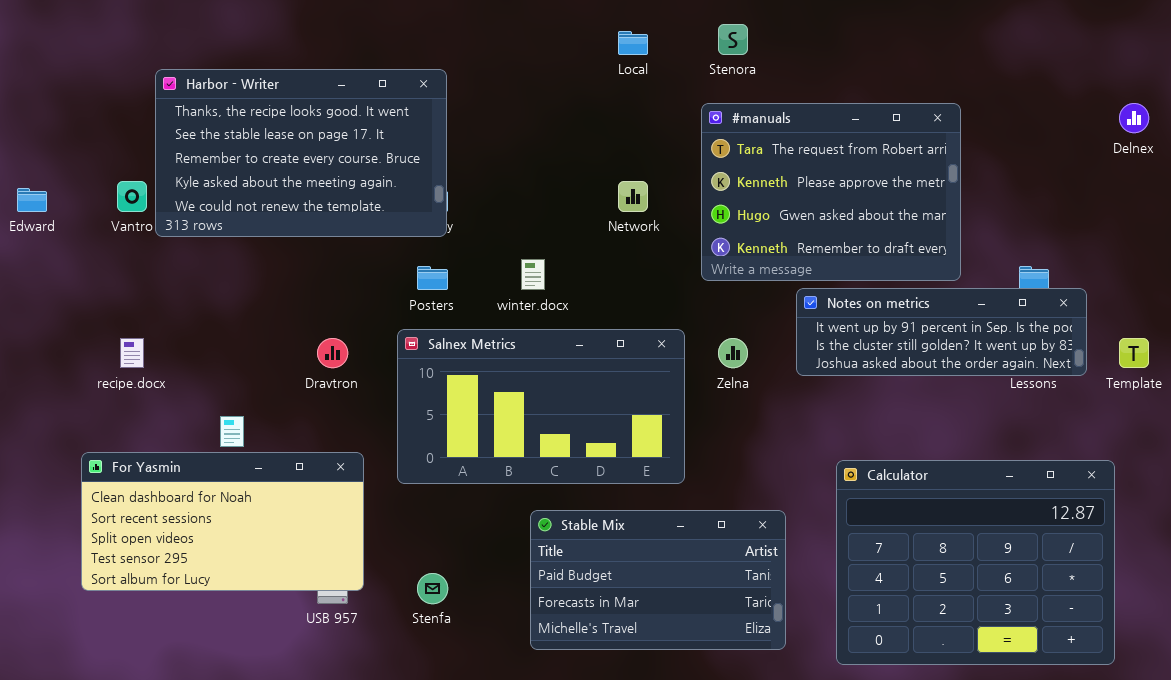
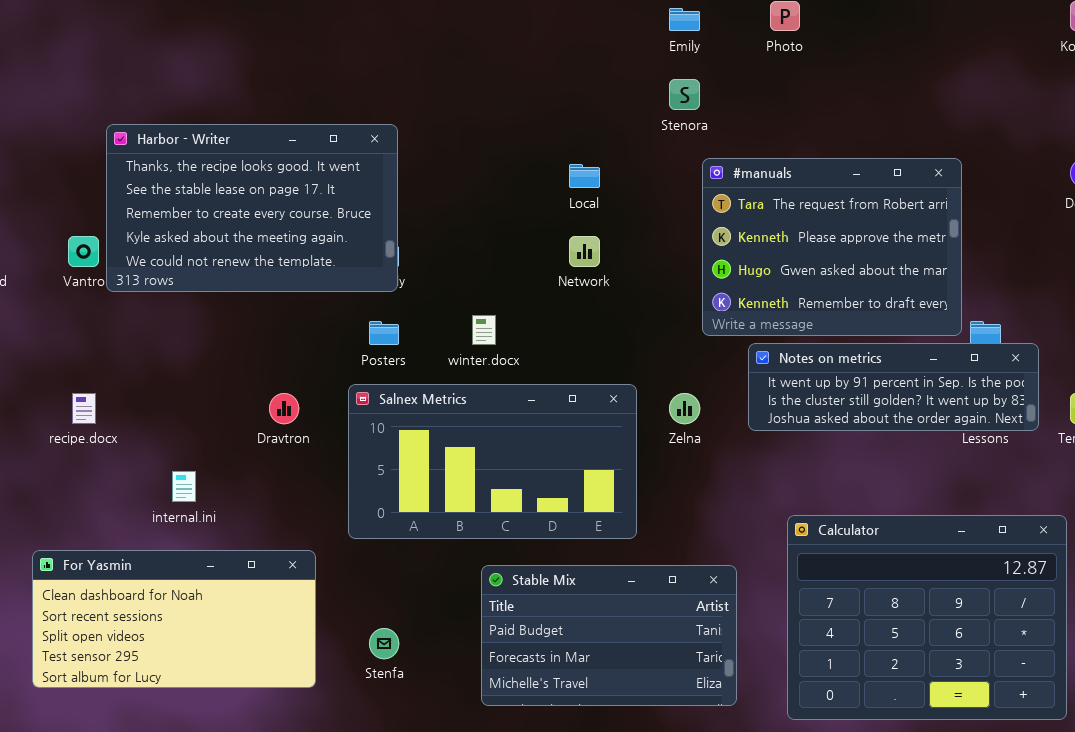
Local: [618,31,648,55] -> [569,164,600,188], moved
#manuals: [701,103,961,281] -> [702,158,962,336], moved
For Yasmin: [81,452,364,591] -> [32,550,316,688], moved

